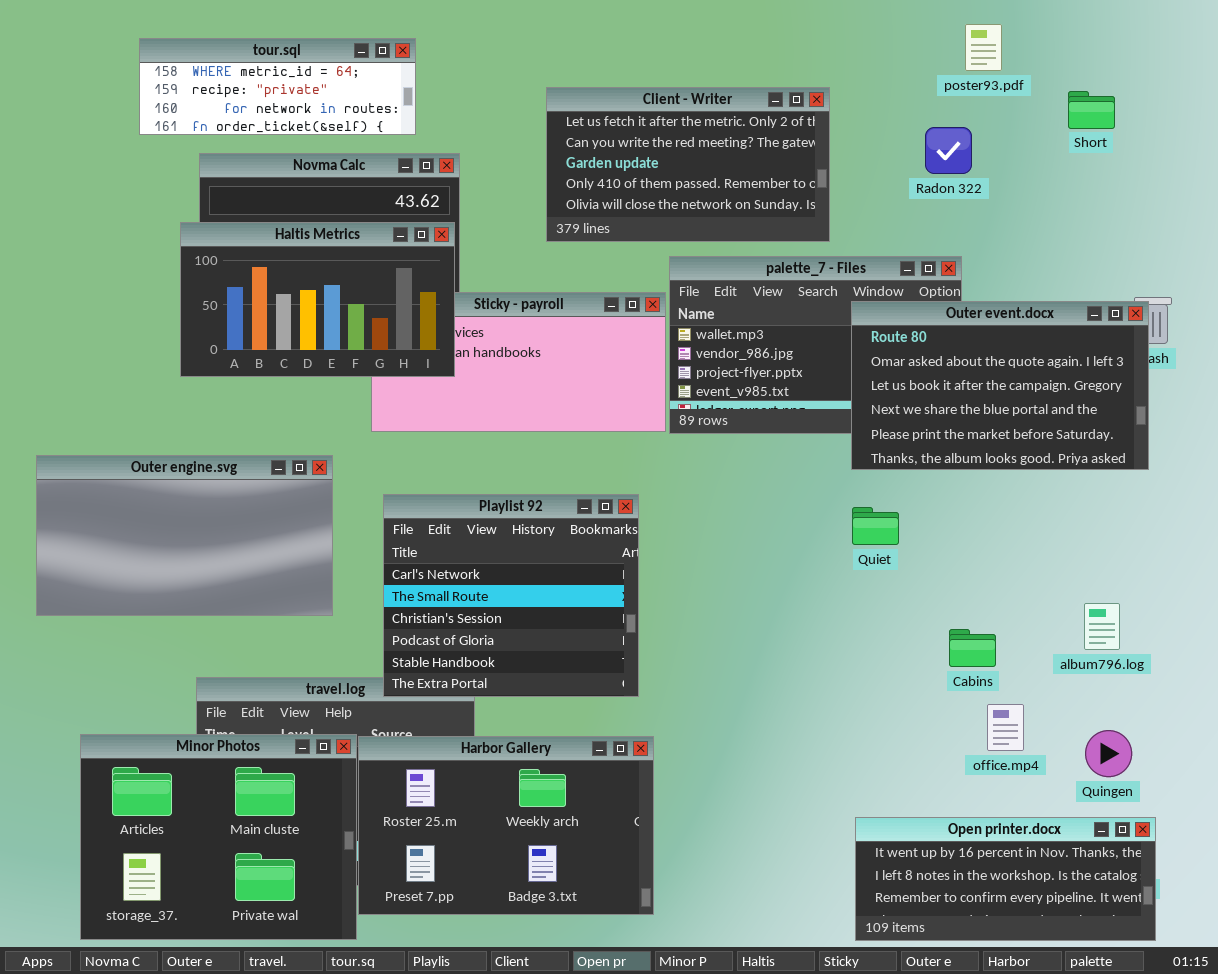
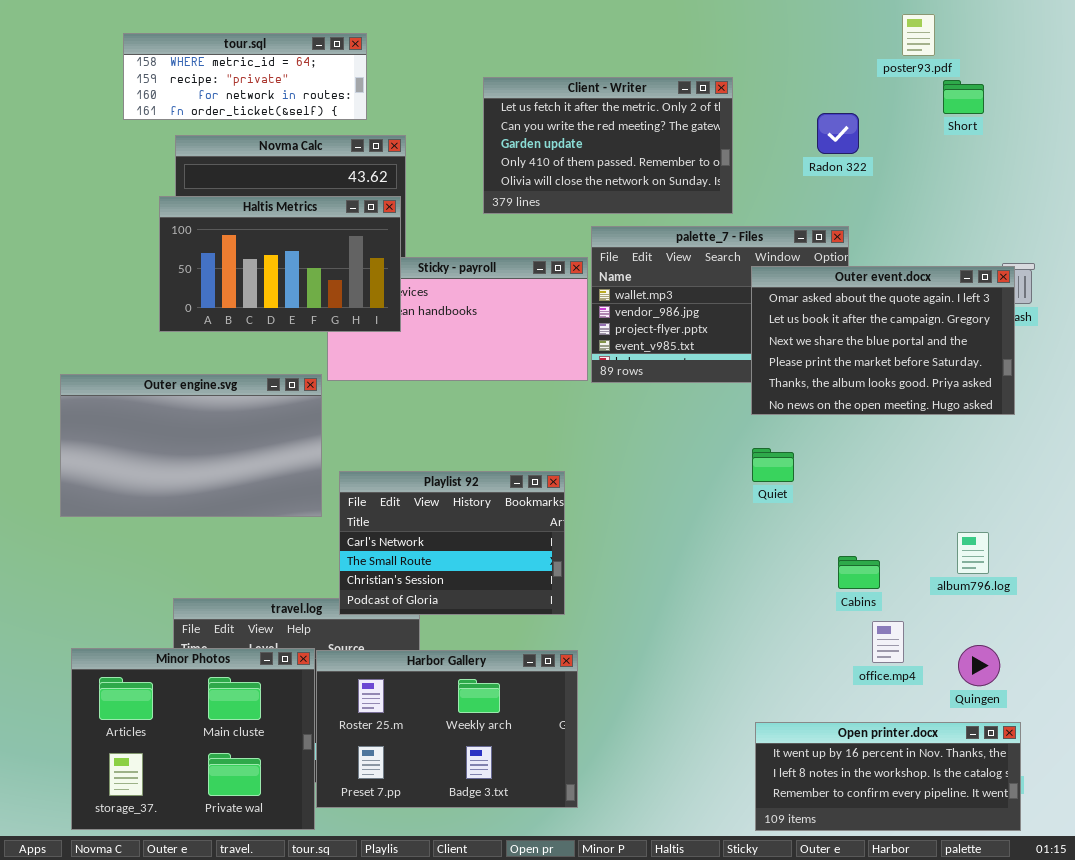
poster93.pdf: [965,24,1002,71] -> [902,14,935,56], moved
Outer event.docx: [851,301,1149,470] -> [751,266,1015,415], scrolled down 1 row
Outer engine.svg: [36,455,333,616] -> [60,374,322,517], moved
Playlist 92: [383,494,639,697] -> [339,471,565,615], resized

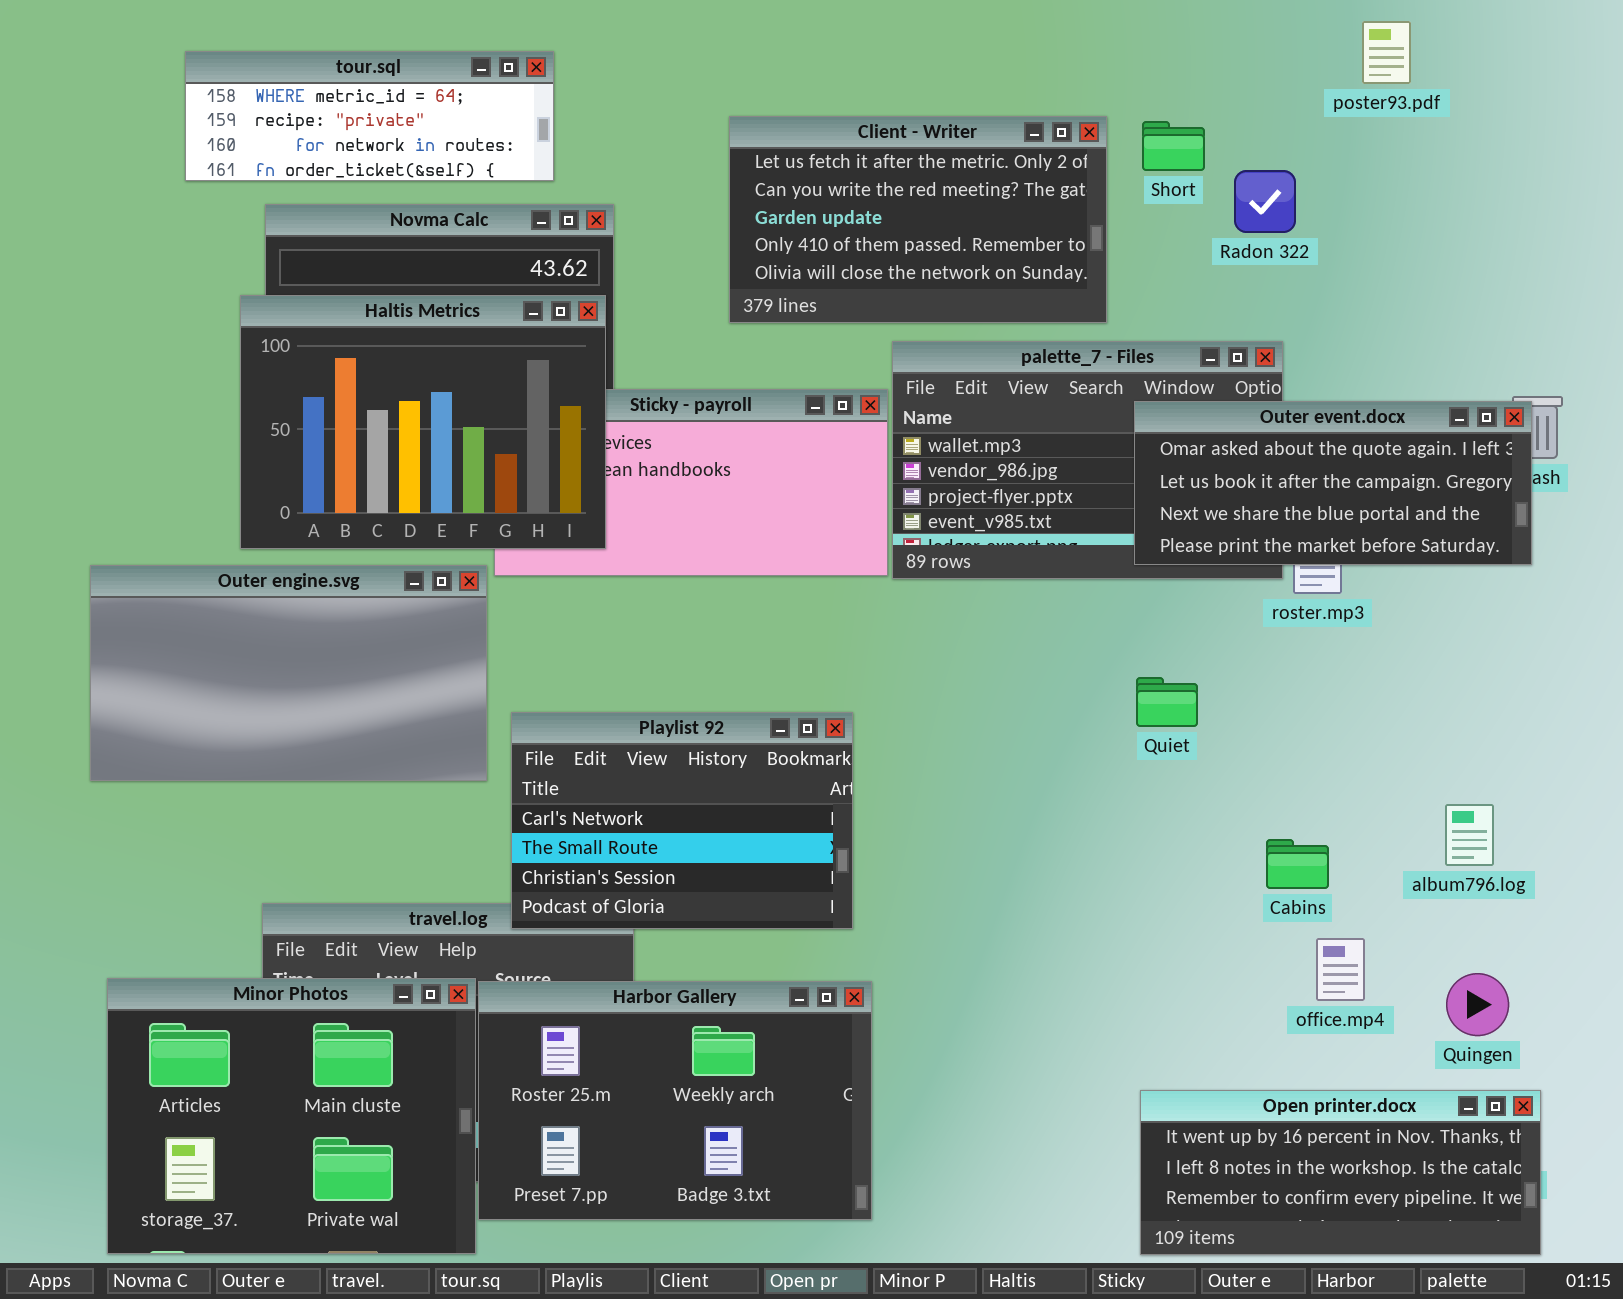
Short: [943,80,984,114] -> [1142,121,1205,171], moved
Haltis Metrics: [159,196,401,332] -> [240,295,606,549], resized
Outer event.docx: [751,266,1015,415] -> [1134,401,1532,565], resized

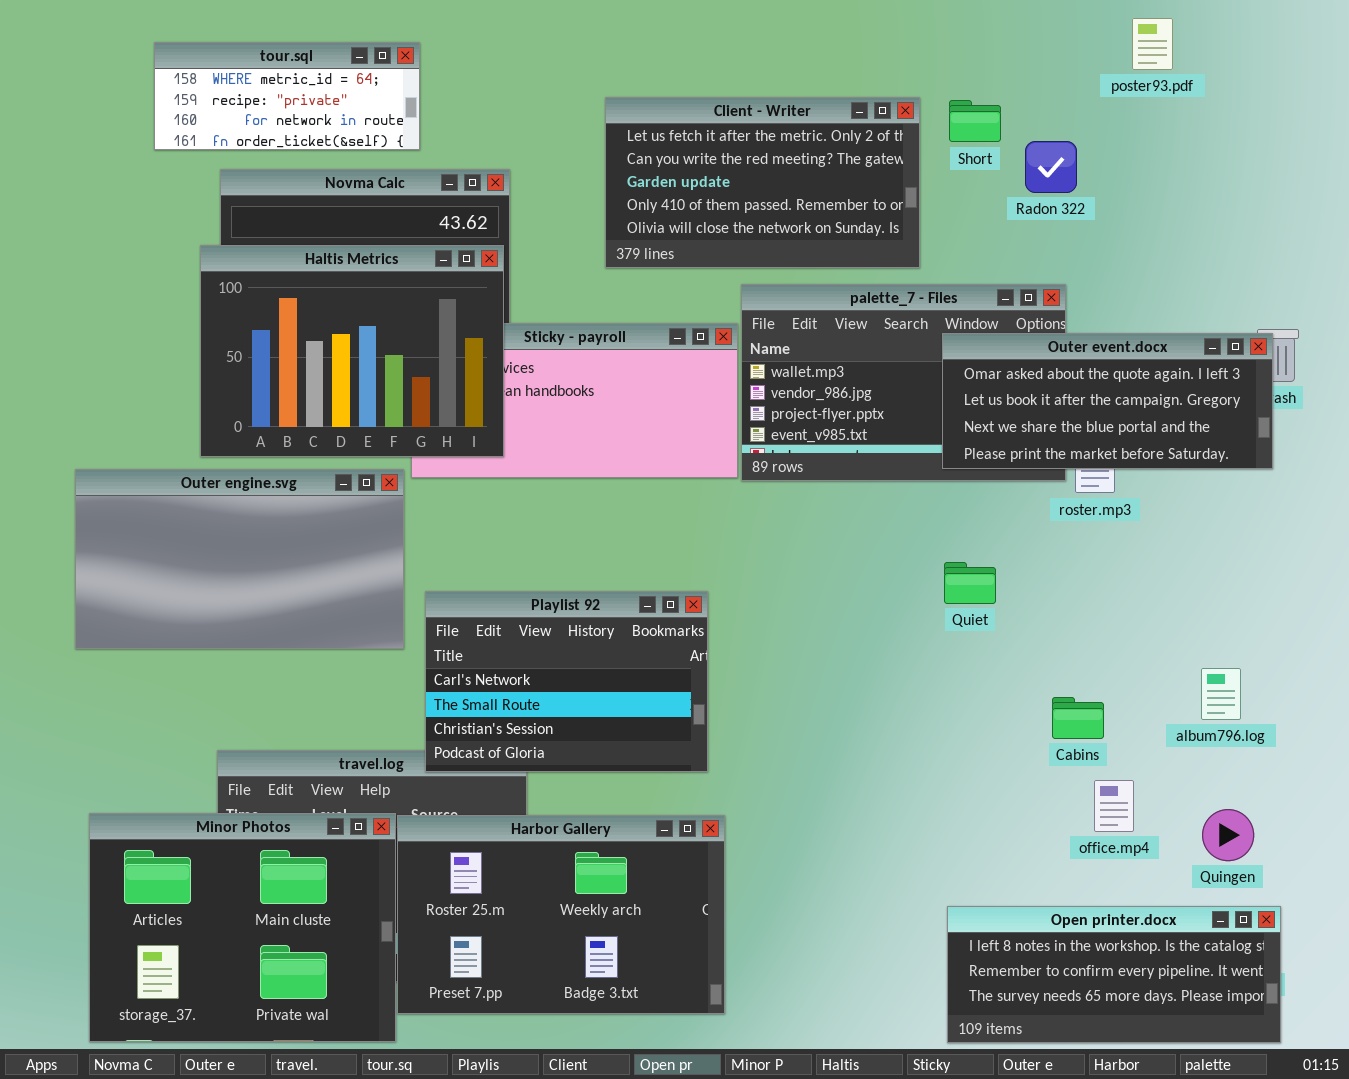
tour.sql: [185,51,554,181] -> [154,42,420,150], resized
Open printer.docx: [1140,1090,1541,1255] -> [947,906,1281,1043], scrolled down 1 row

